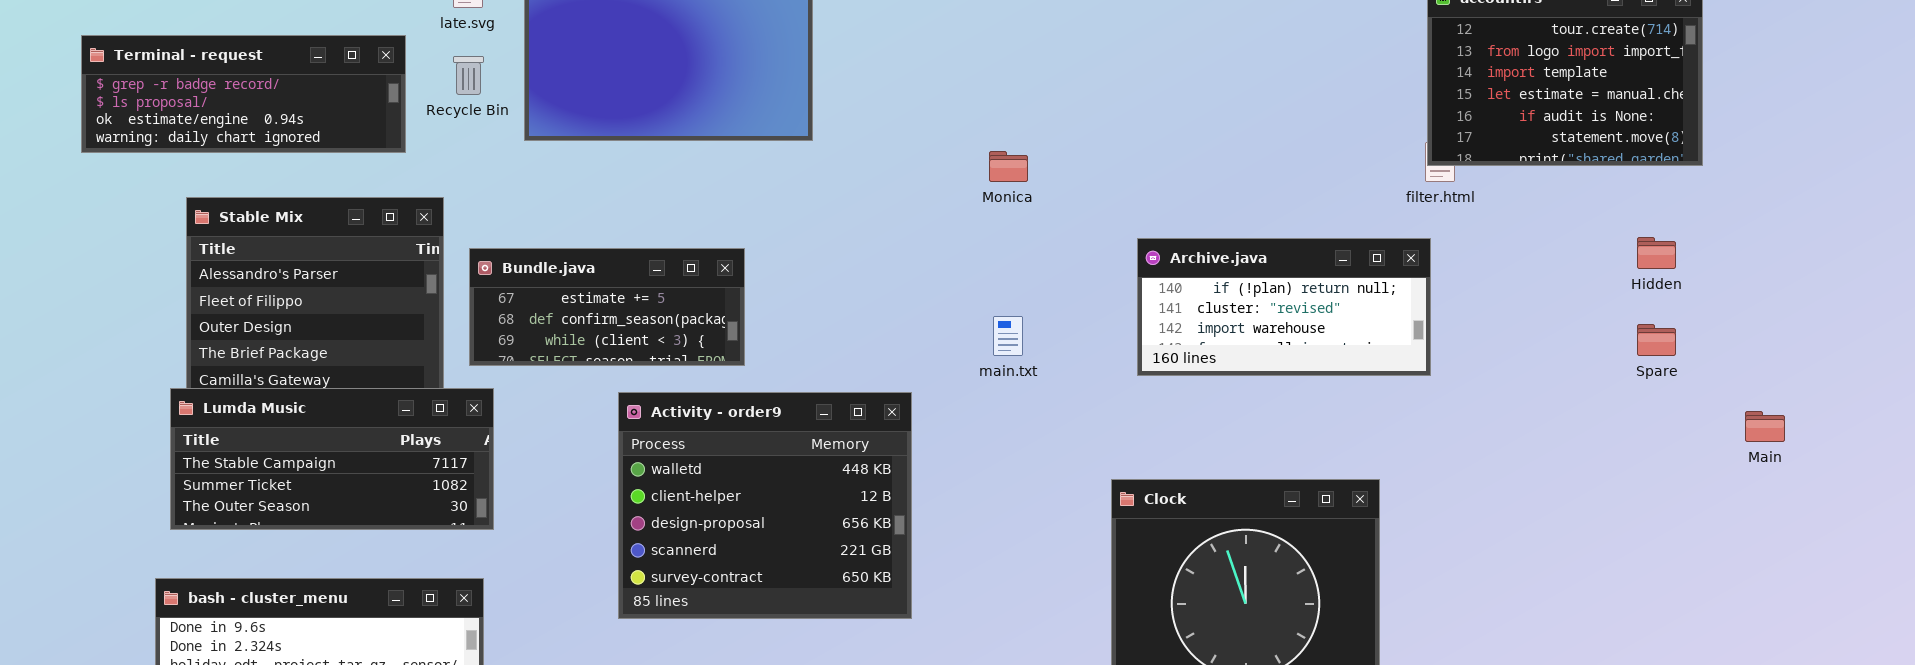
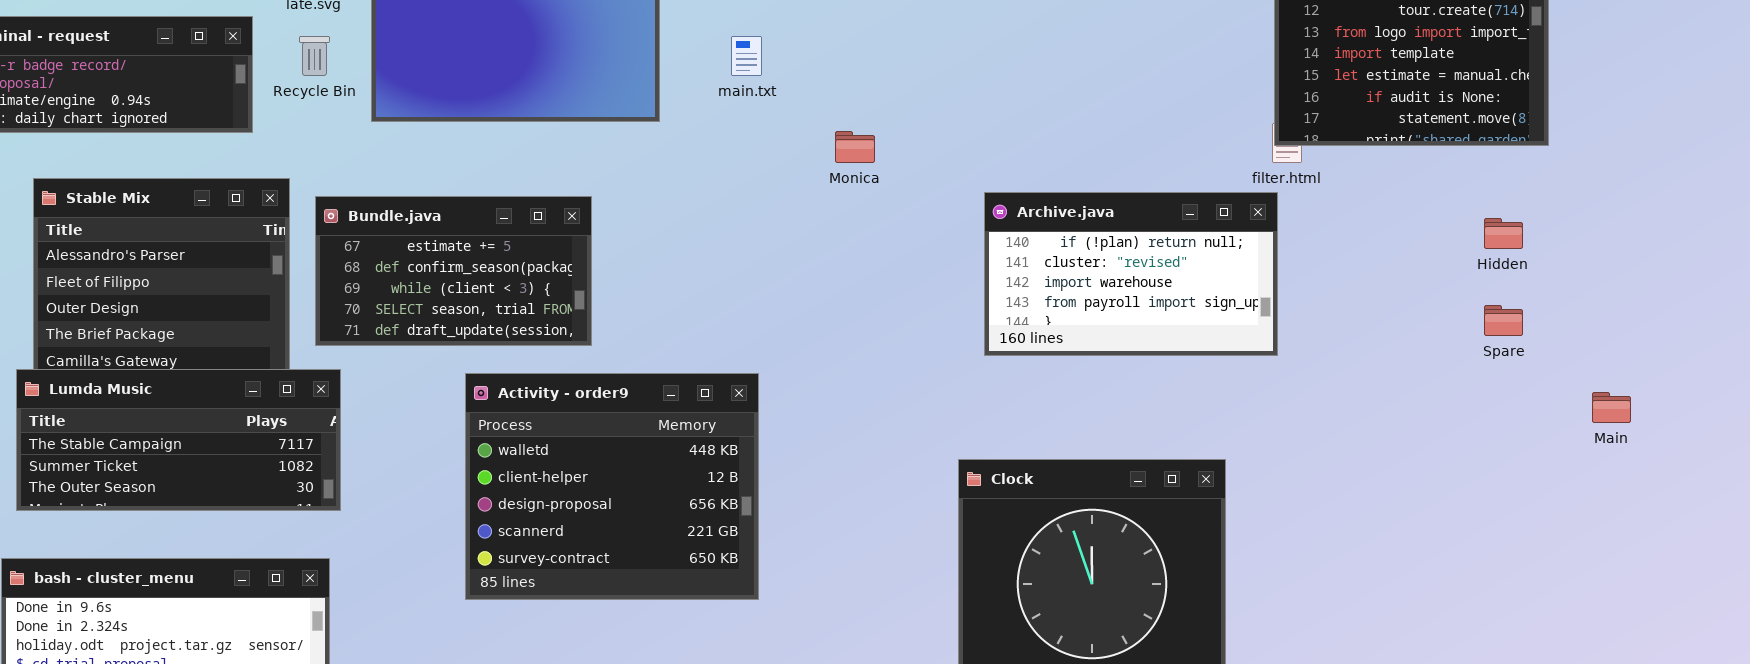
Archive.java: [1137,238,1431,376] -> [984,192,1278,356], resized
Bundle.java: [469,248,745,366] -> [315,196,592,346], resized
main.txt: [993,316,1023,356] -> [731,36,762,76], moved

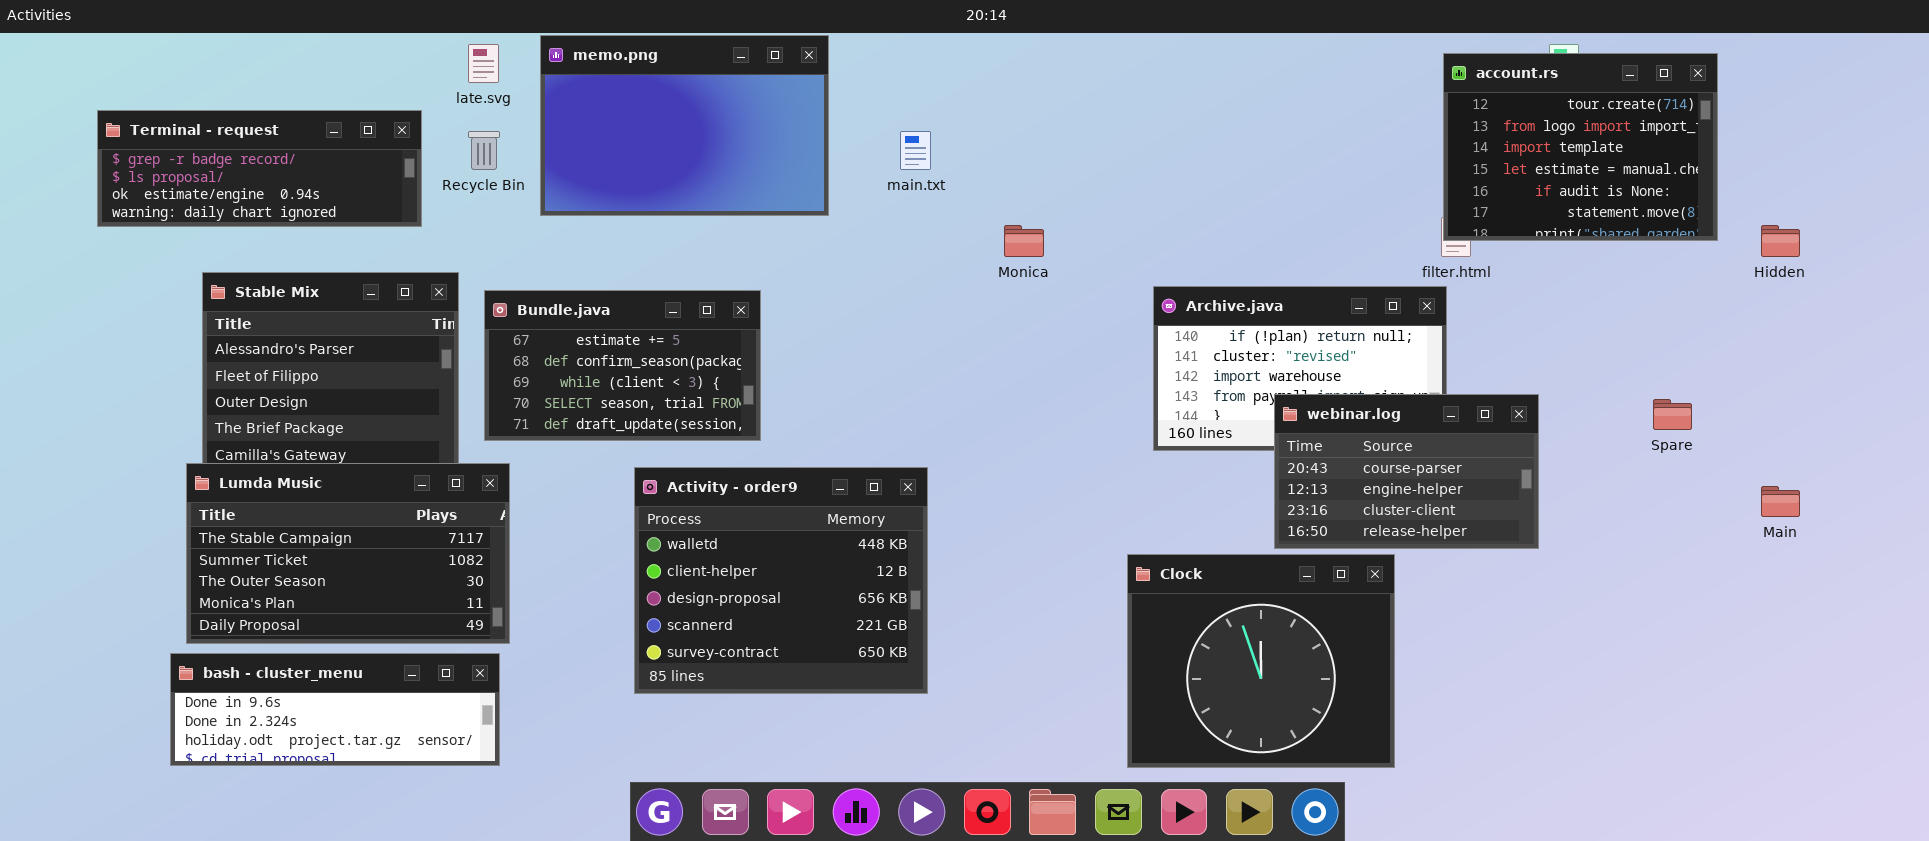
Hidden: [1484,218,1523,249] -> [1761,225,1800,257], moved
webinar.log: none -> [1274,394,1539,549], opened
Lumda Music: [16,369,341,511] -> [186,463,510,644], resized

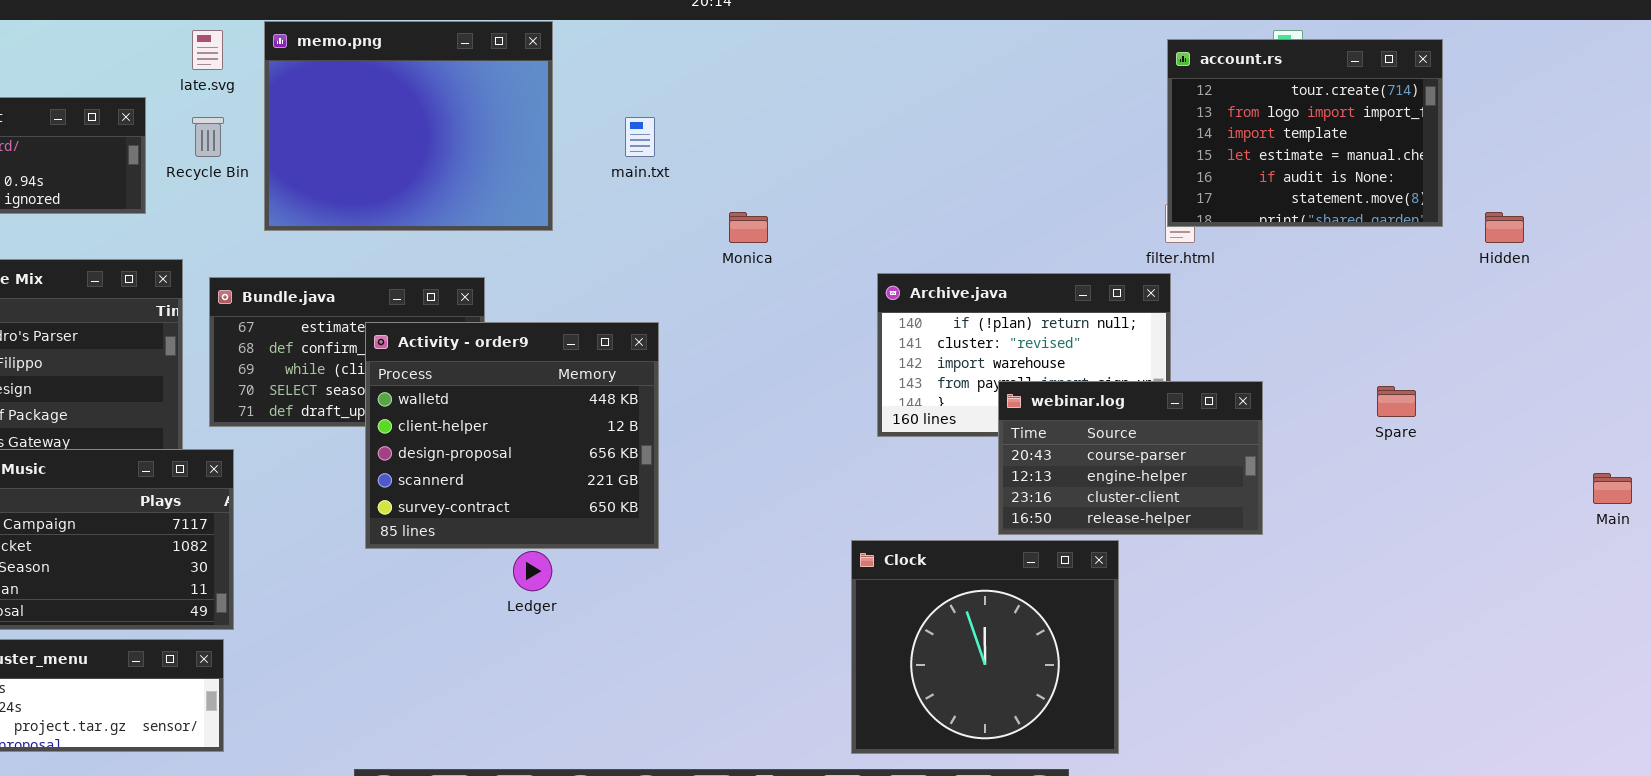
memo.png: [540,35,829,216] -> [264,21,553,231], resized
Activity - order9: [634,467,928,694] -> [365,322,659,549], moved
Main: [1761,486,1800,517] -> [1593,473,1632,504], moved

